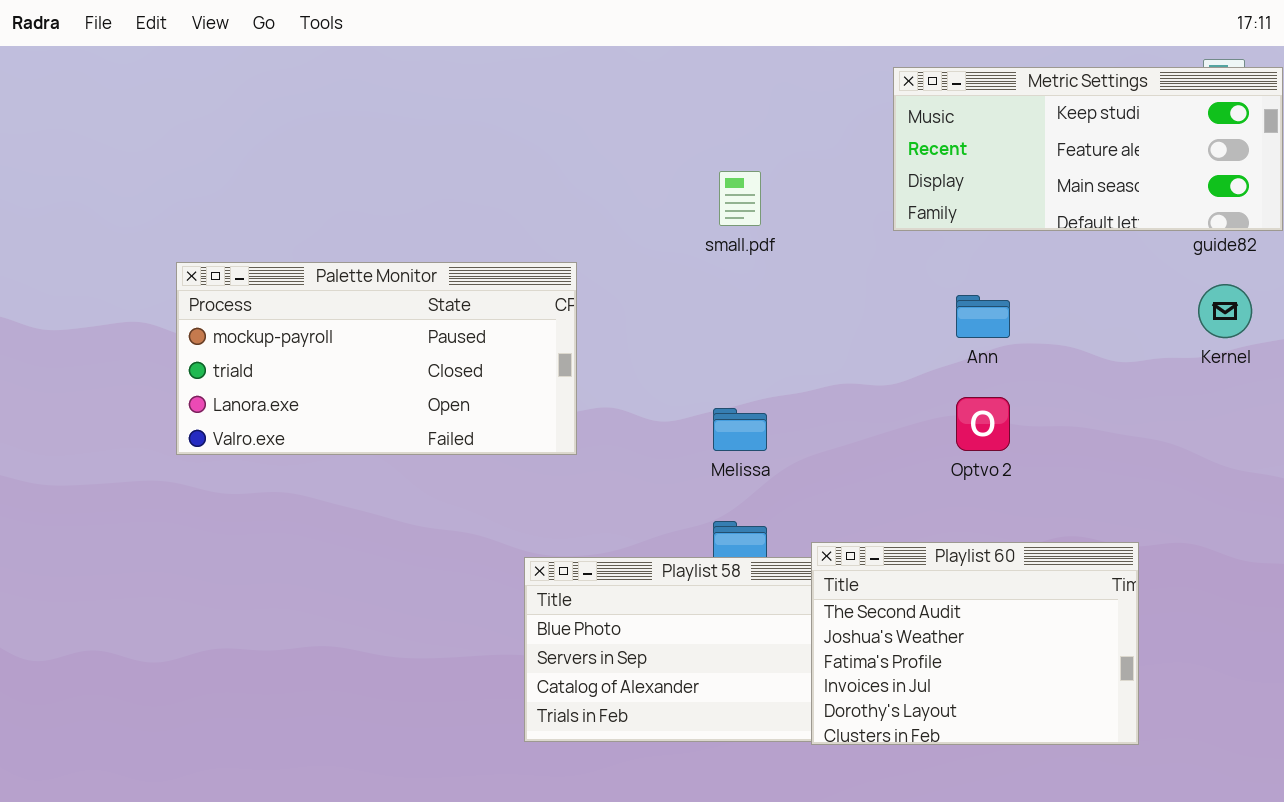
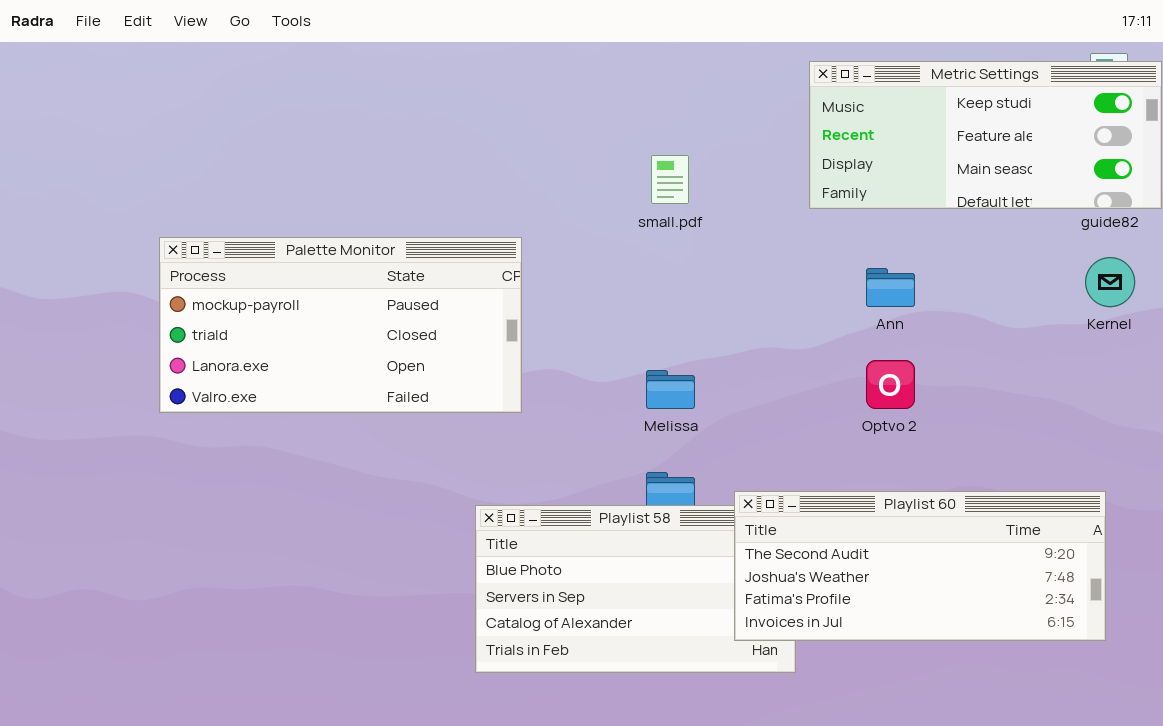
Playlist 60: [811,542,1139,745] -> [734,491,1106,641], resized

